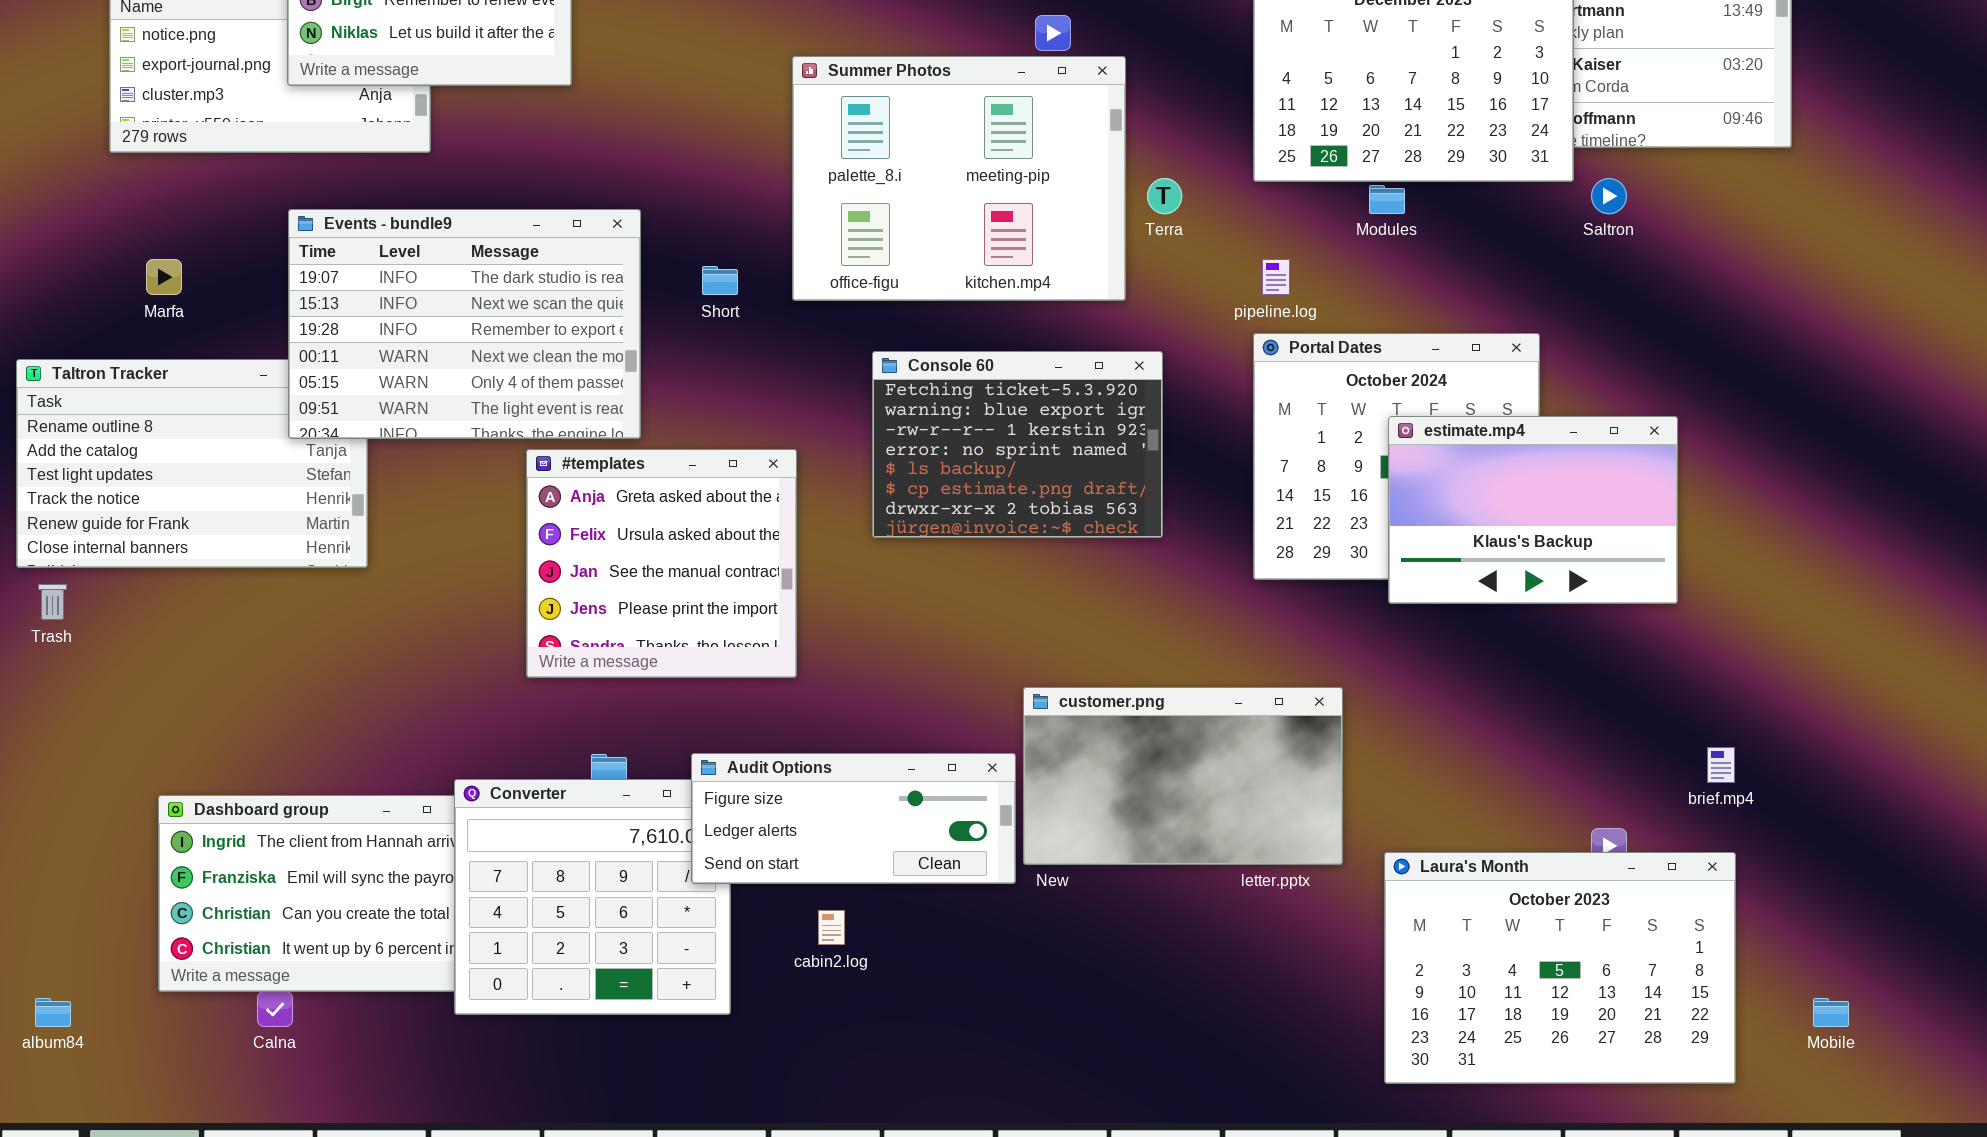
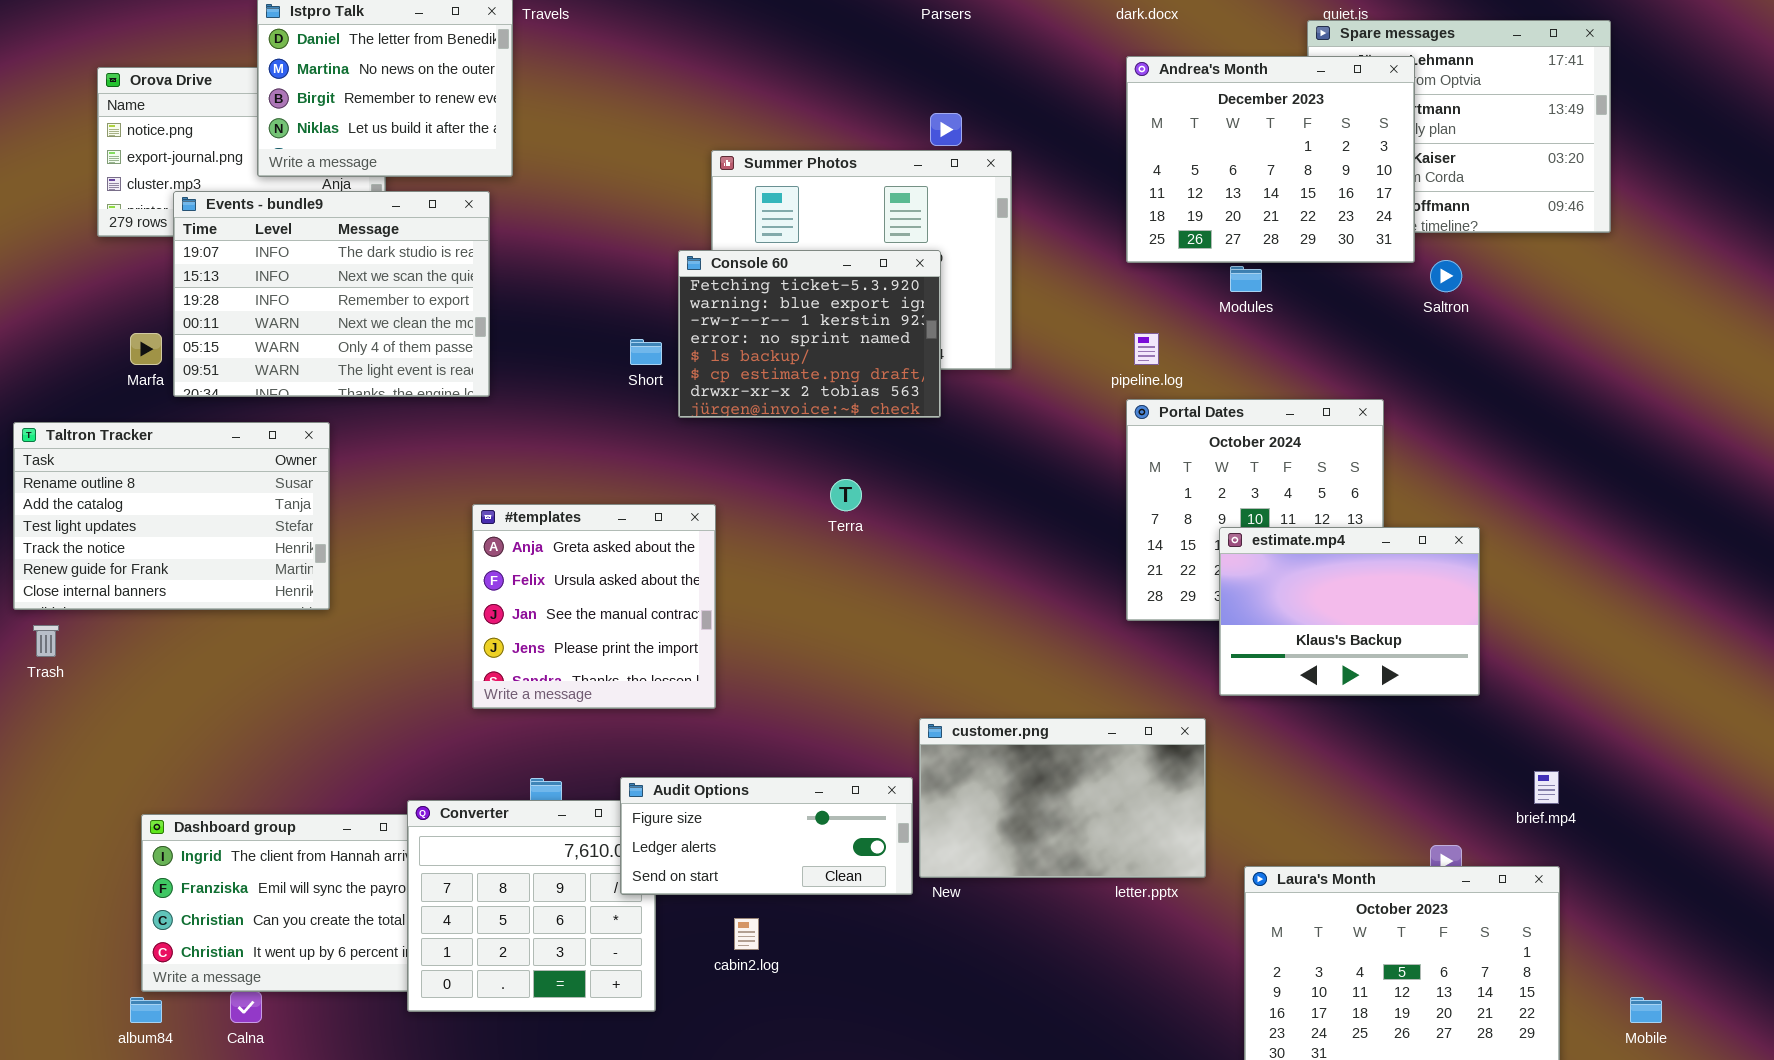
Terra: [1147,178,1182,214] -> [830,479,862,511], moved
Events - bundle9: [288,209,641,439] -> [173,191,490,397], moved
Console 60: [872,351,1163,538] -> [678,250,941,418], moved
estimate.mp4: [1388,416,1678,604] -> [1219,527,1480,696], moved
album84: [35,998,71,1027] -> [130,997,162,1023], moved

